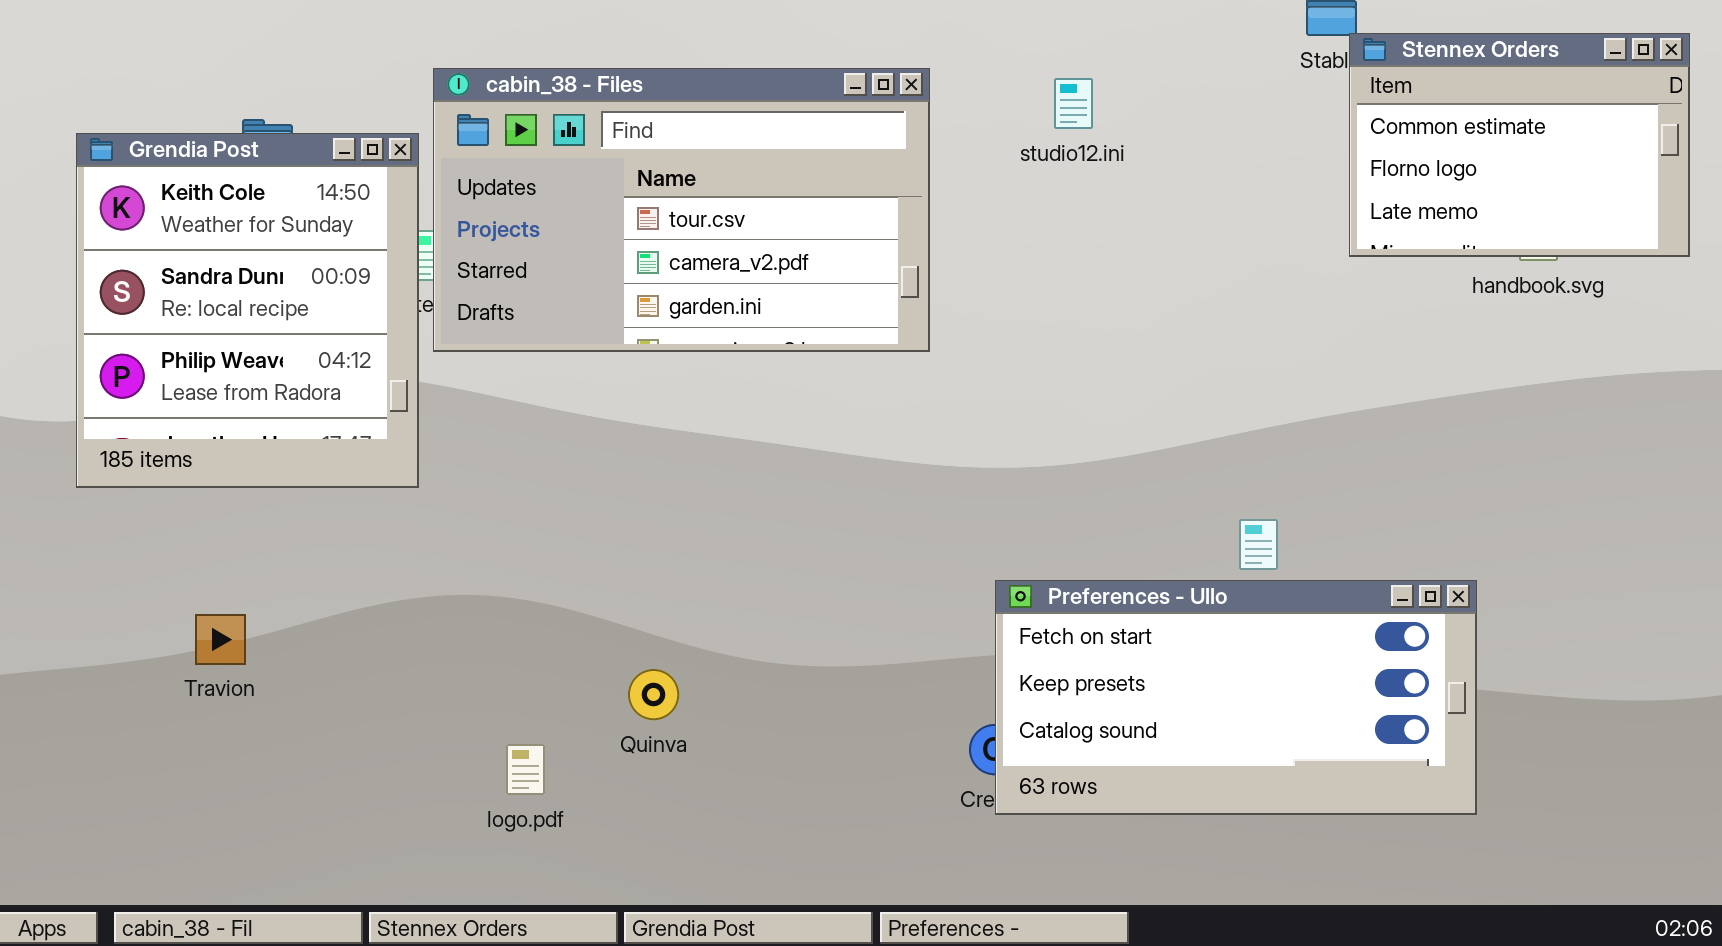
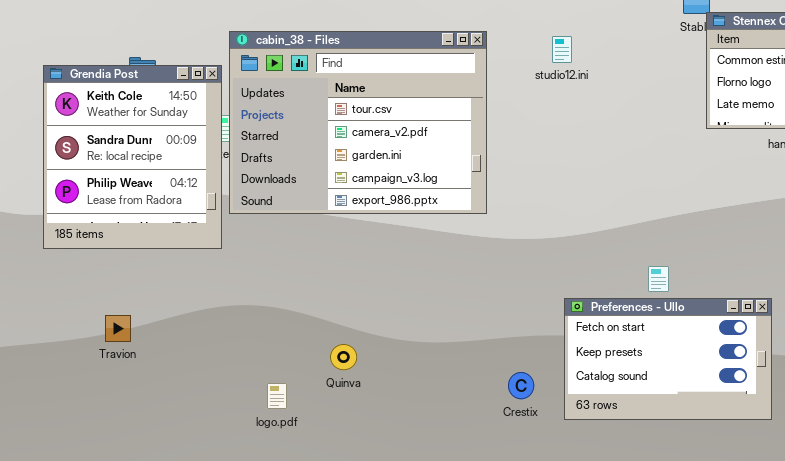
cabin_38 - Files: [433,68,930,352] -> [229,31,487,214], resized
Preferences - Ullo: [995,580,1477,815] -> [564,298,772,420], resized

